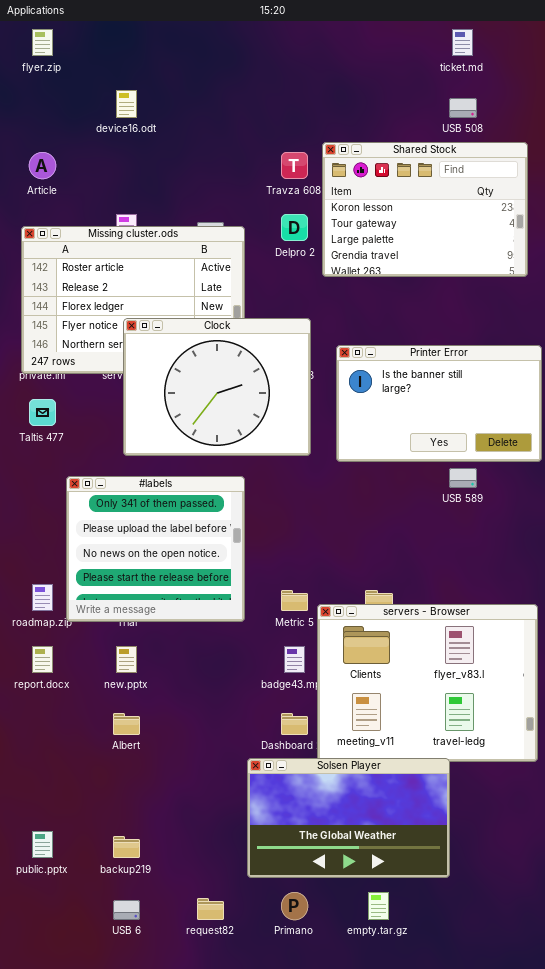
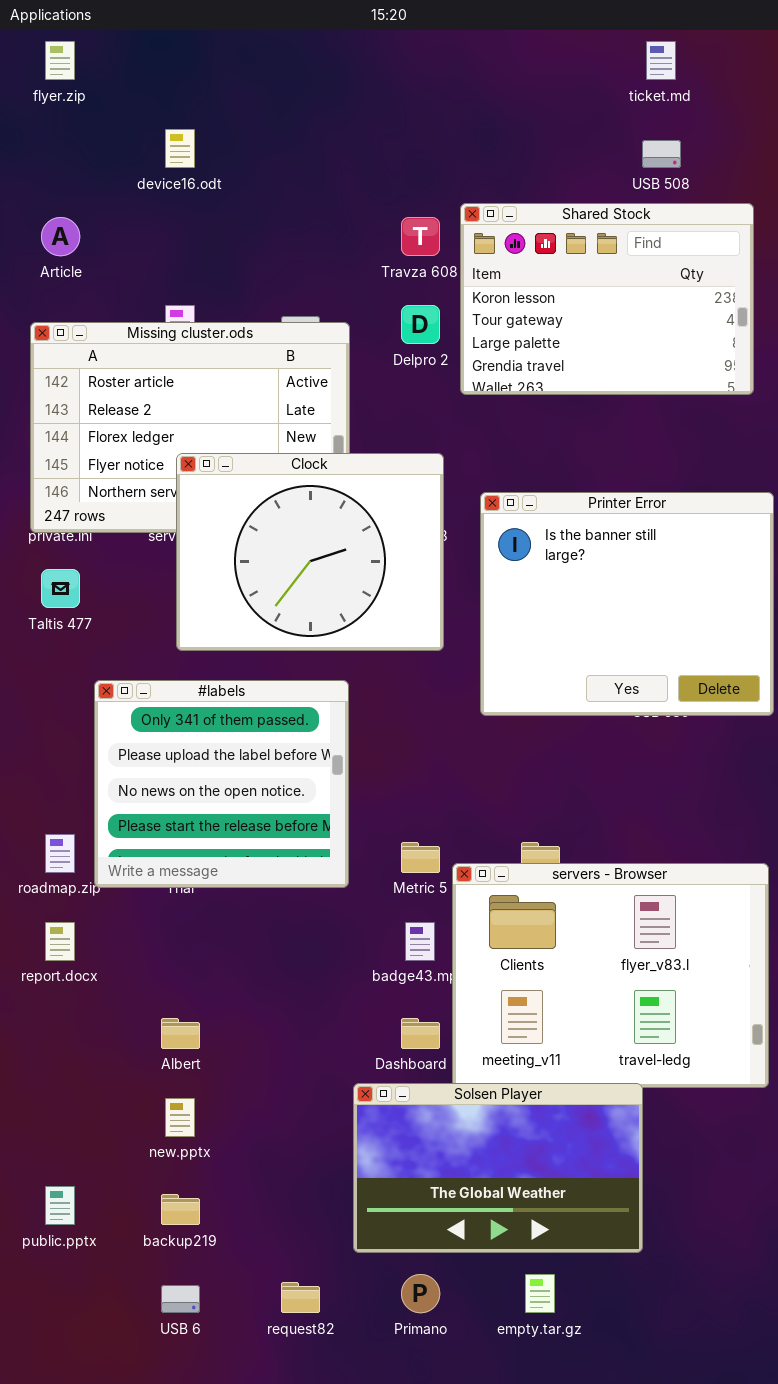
Printer Error: [336,345,542,462] -> [480,492,774,716], resized
new.pptx: [116,646,137,673] -> [165,1098,195,1137], moved

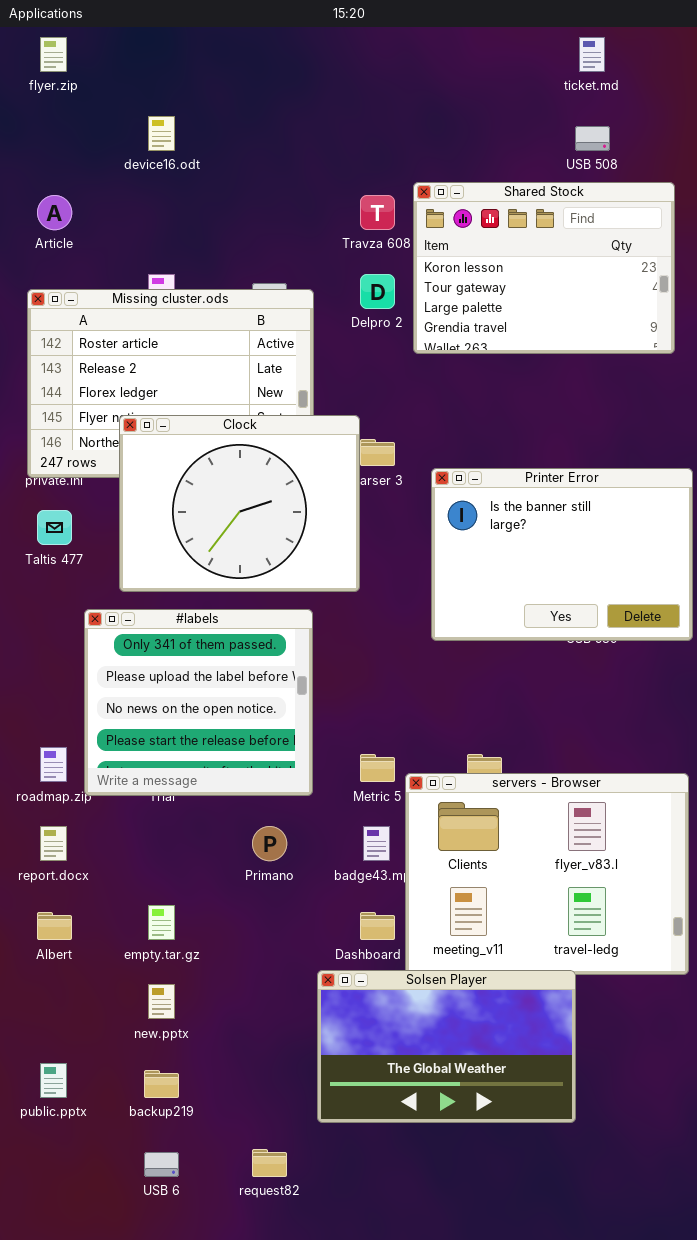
Clock: [176,453,444,651] -> [119,415,360,592], moved
Printer Error: [480,492,774,716] -> [431,468,693,641], resized
Albert: [161,1018,200,1049] -> [37,912,72,940], moved
Primano: [401,1274,440,1313] -> [252,826,287,861], moved
empty.tar.gz: [525,1274,555,1313] -> [148,905,175,940], moved

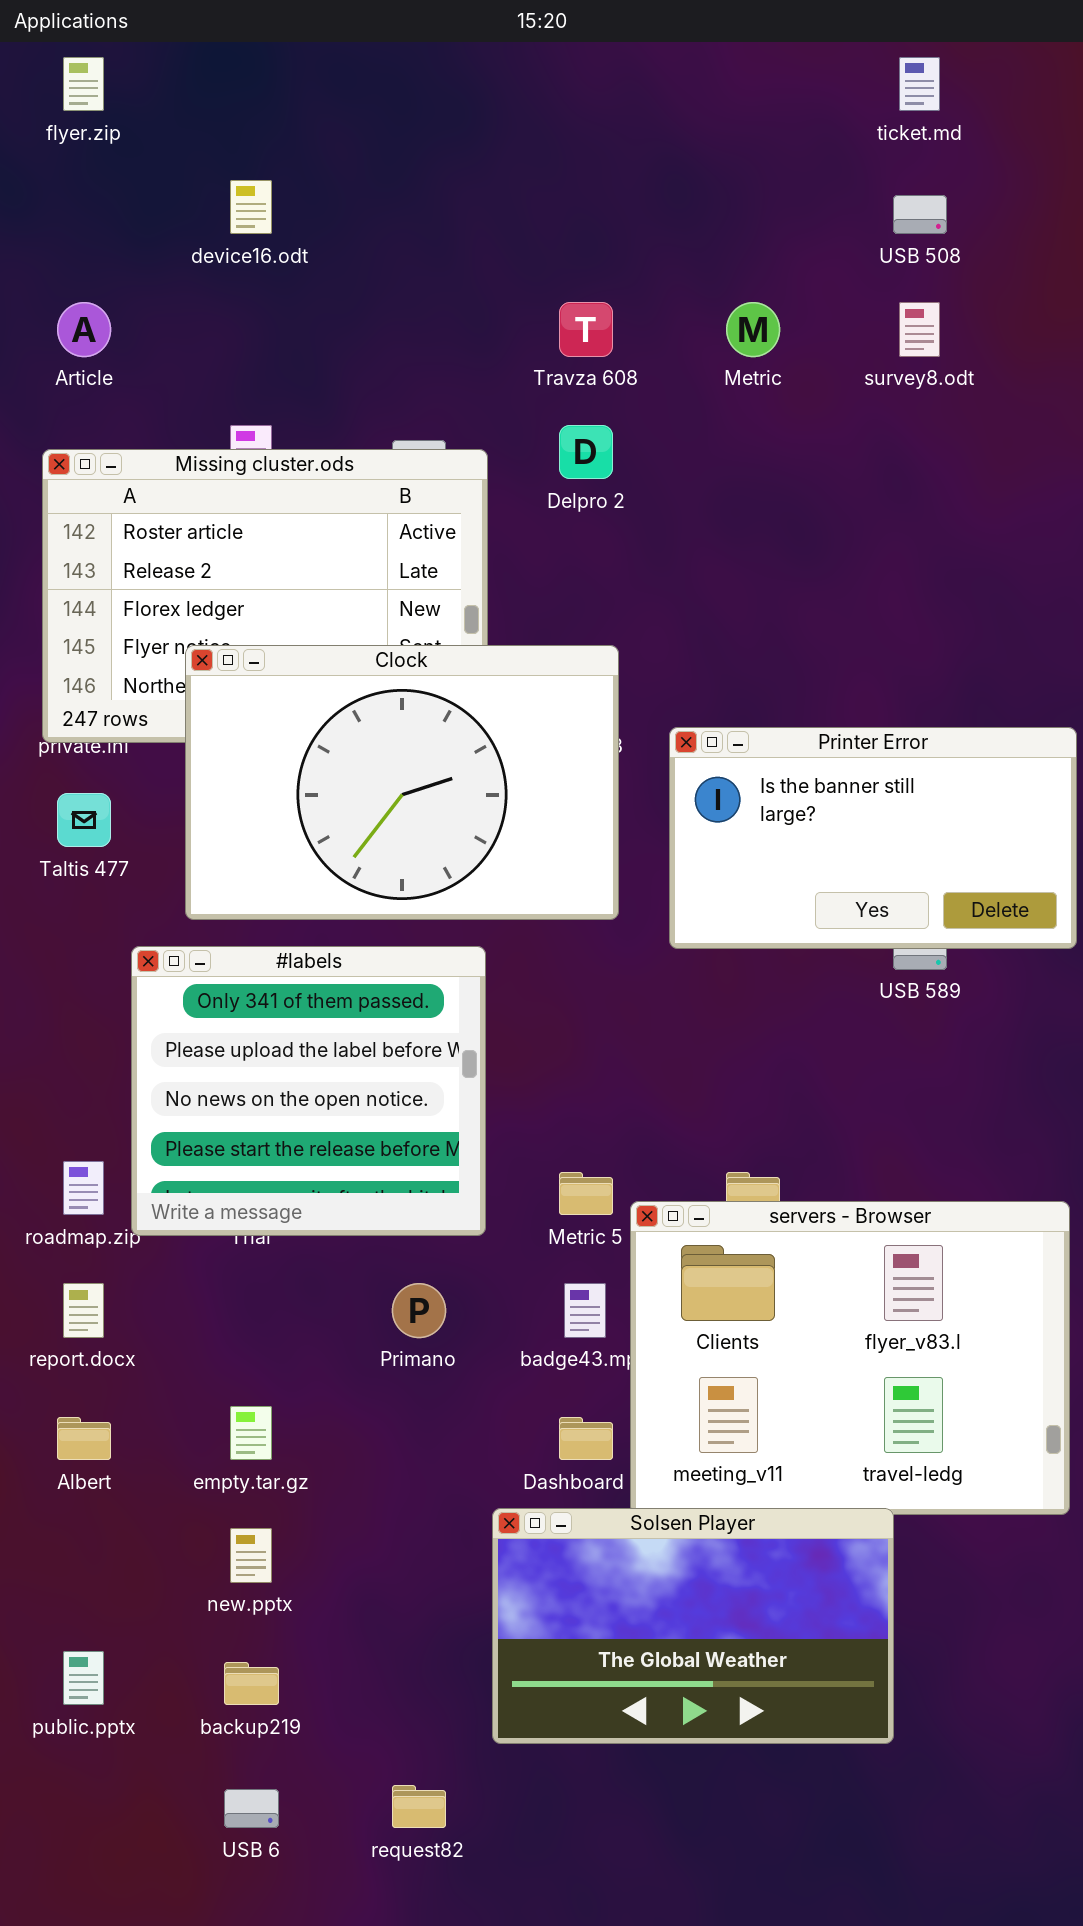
Shared Stock: [413,182,675,354] -> none, closed
Clock: [119,415,360,592] -> [185,645,619,920], resized
Printer Error: [431,468,693,641] -> [669,727,1077,949], resized

